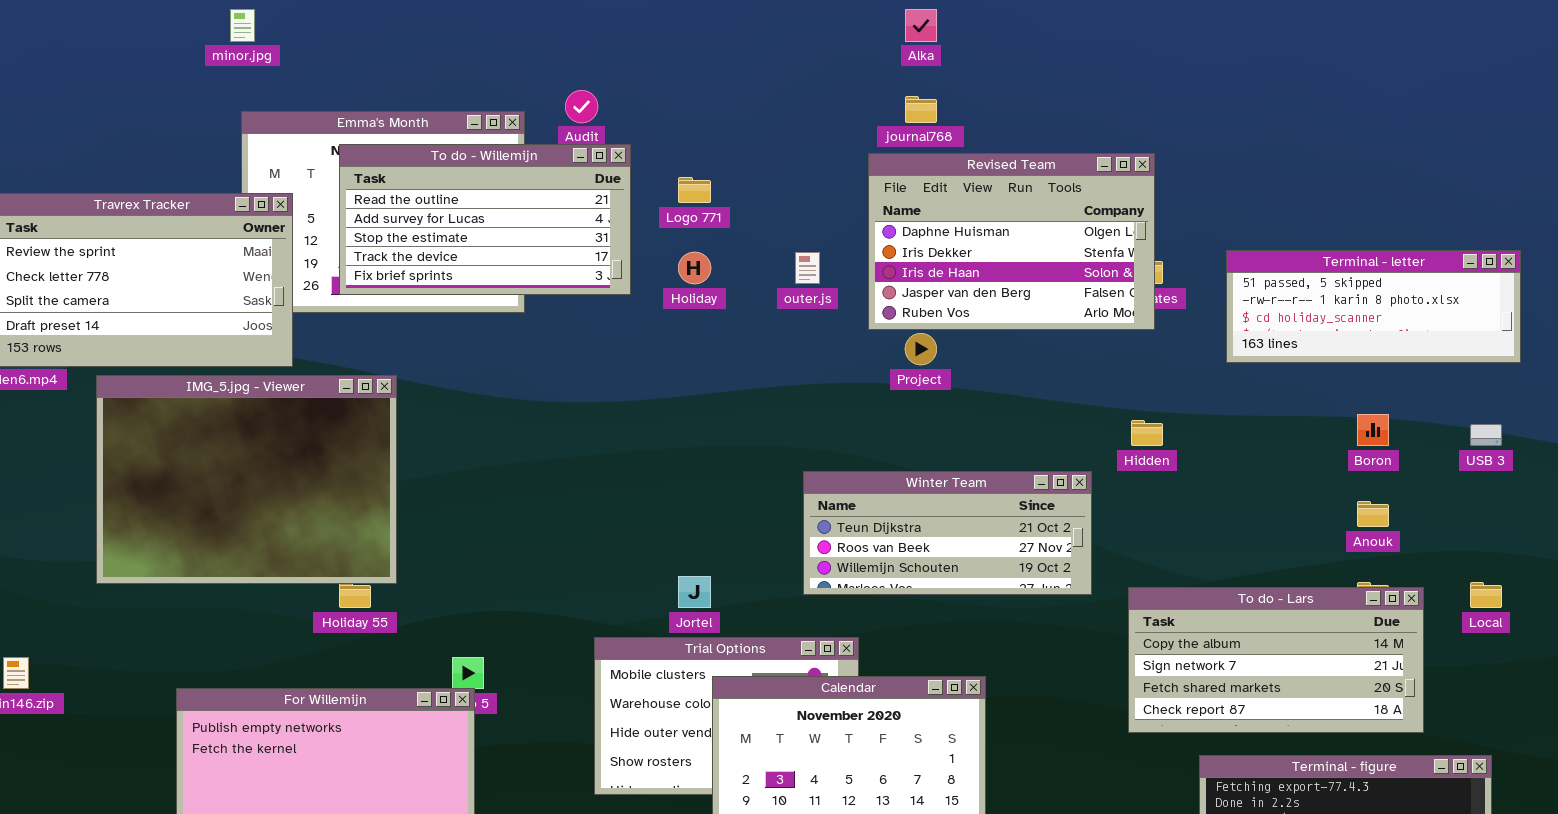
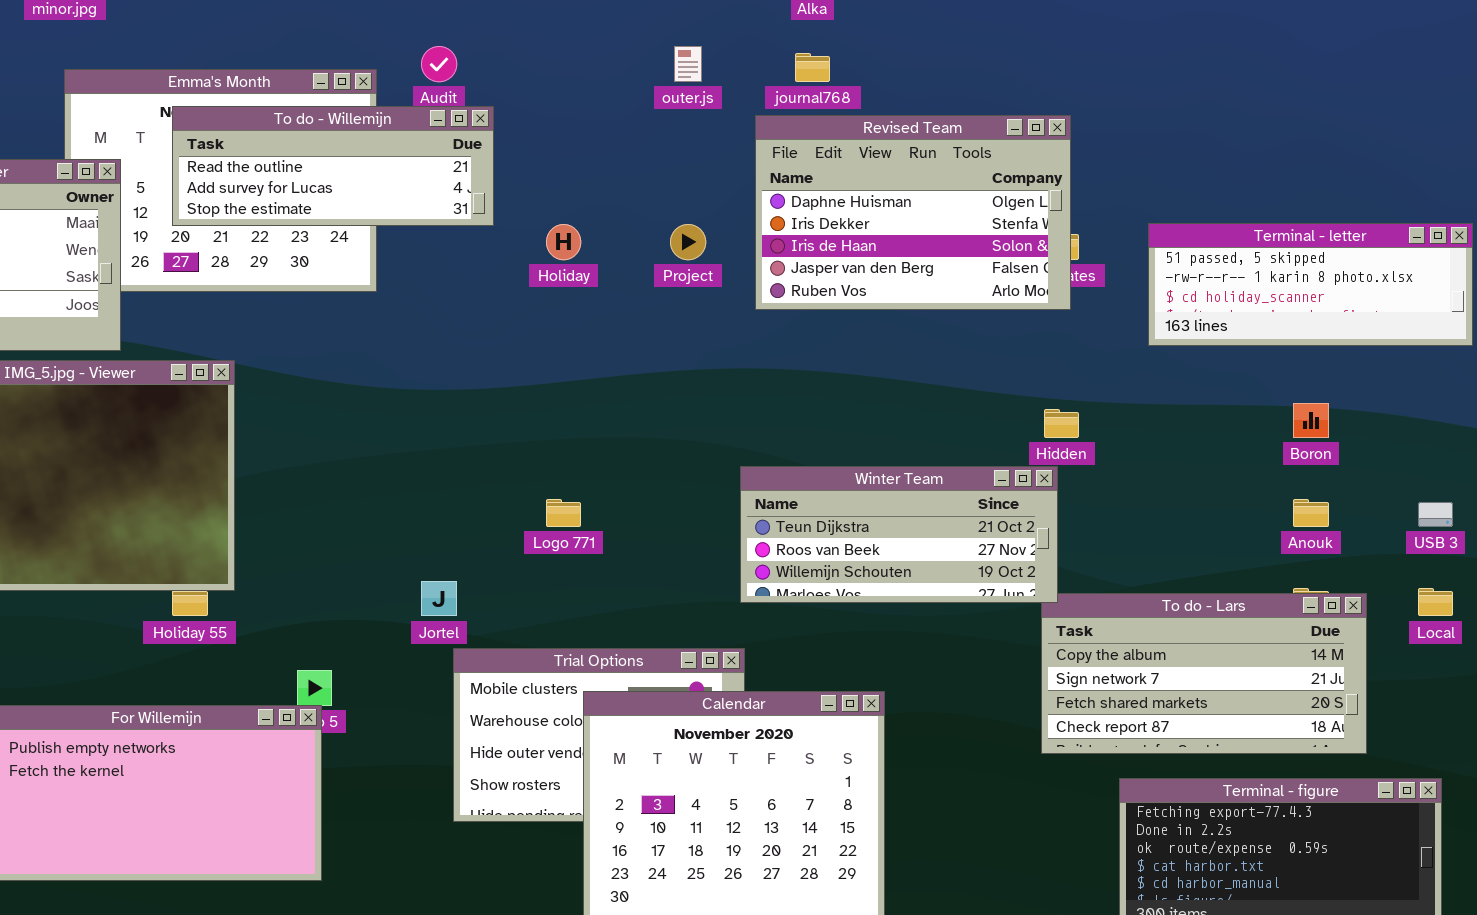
To do - Willemijn: [339,144,631,295] -> [172,106,494,226], resized
Logo 771: [678,177,711,203] -> [546,499,581,527], moved
outer.js: [795,252,820,284] -> [674,46,702,82], moved
Project: [905,333,937,365] -> [670,224,706,260], moved
USB 3: [1470,424,1502,446] -> [1418,502,1453,527], moved
Winter Team: [803,471,1092,595] -> [740,466,1058,603], moved
Jortel: [678,576,711,608] -> [421,581,457,616], moved

